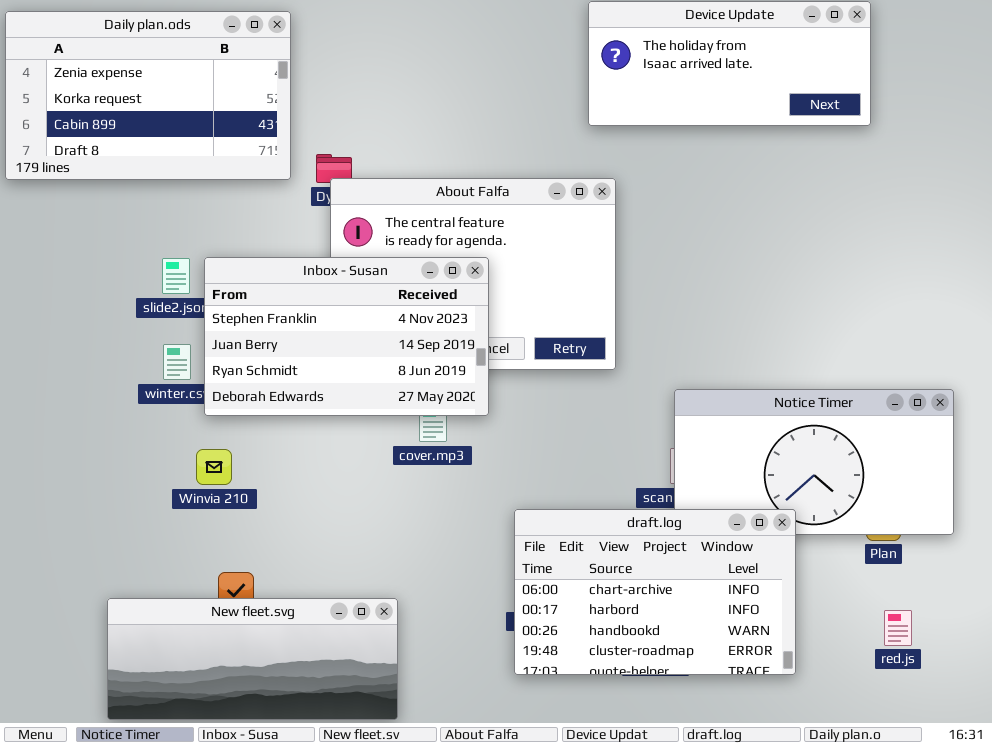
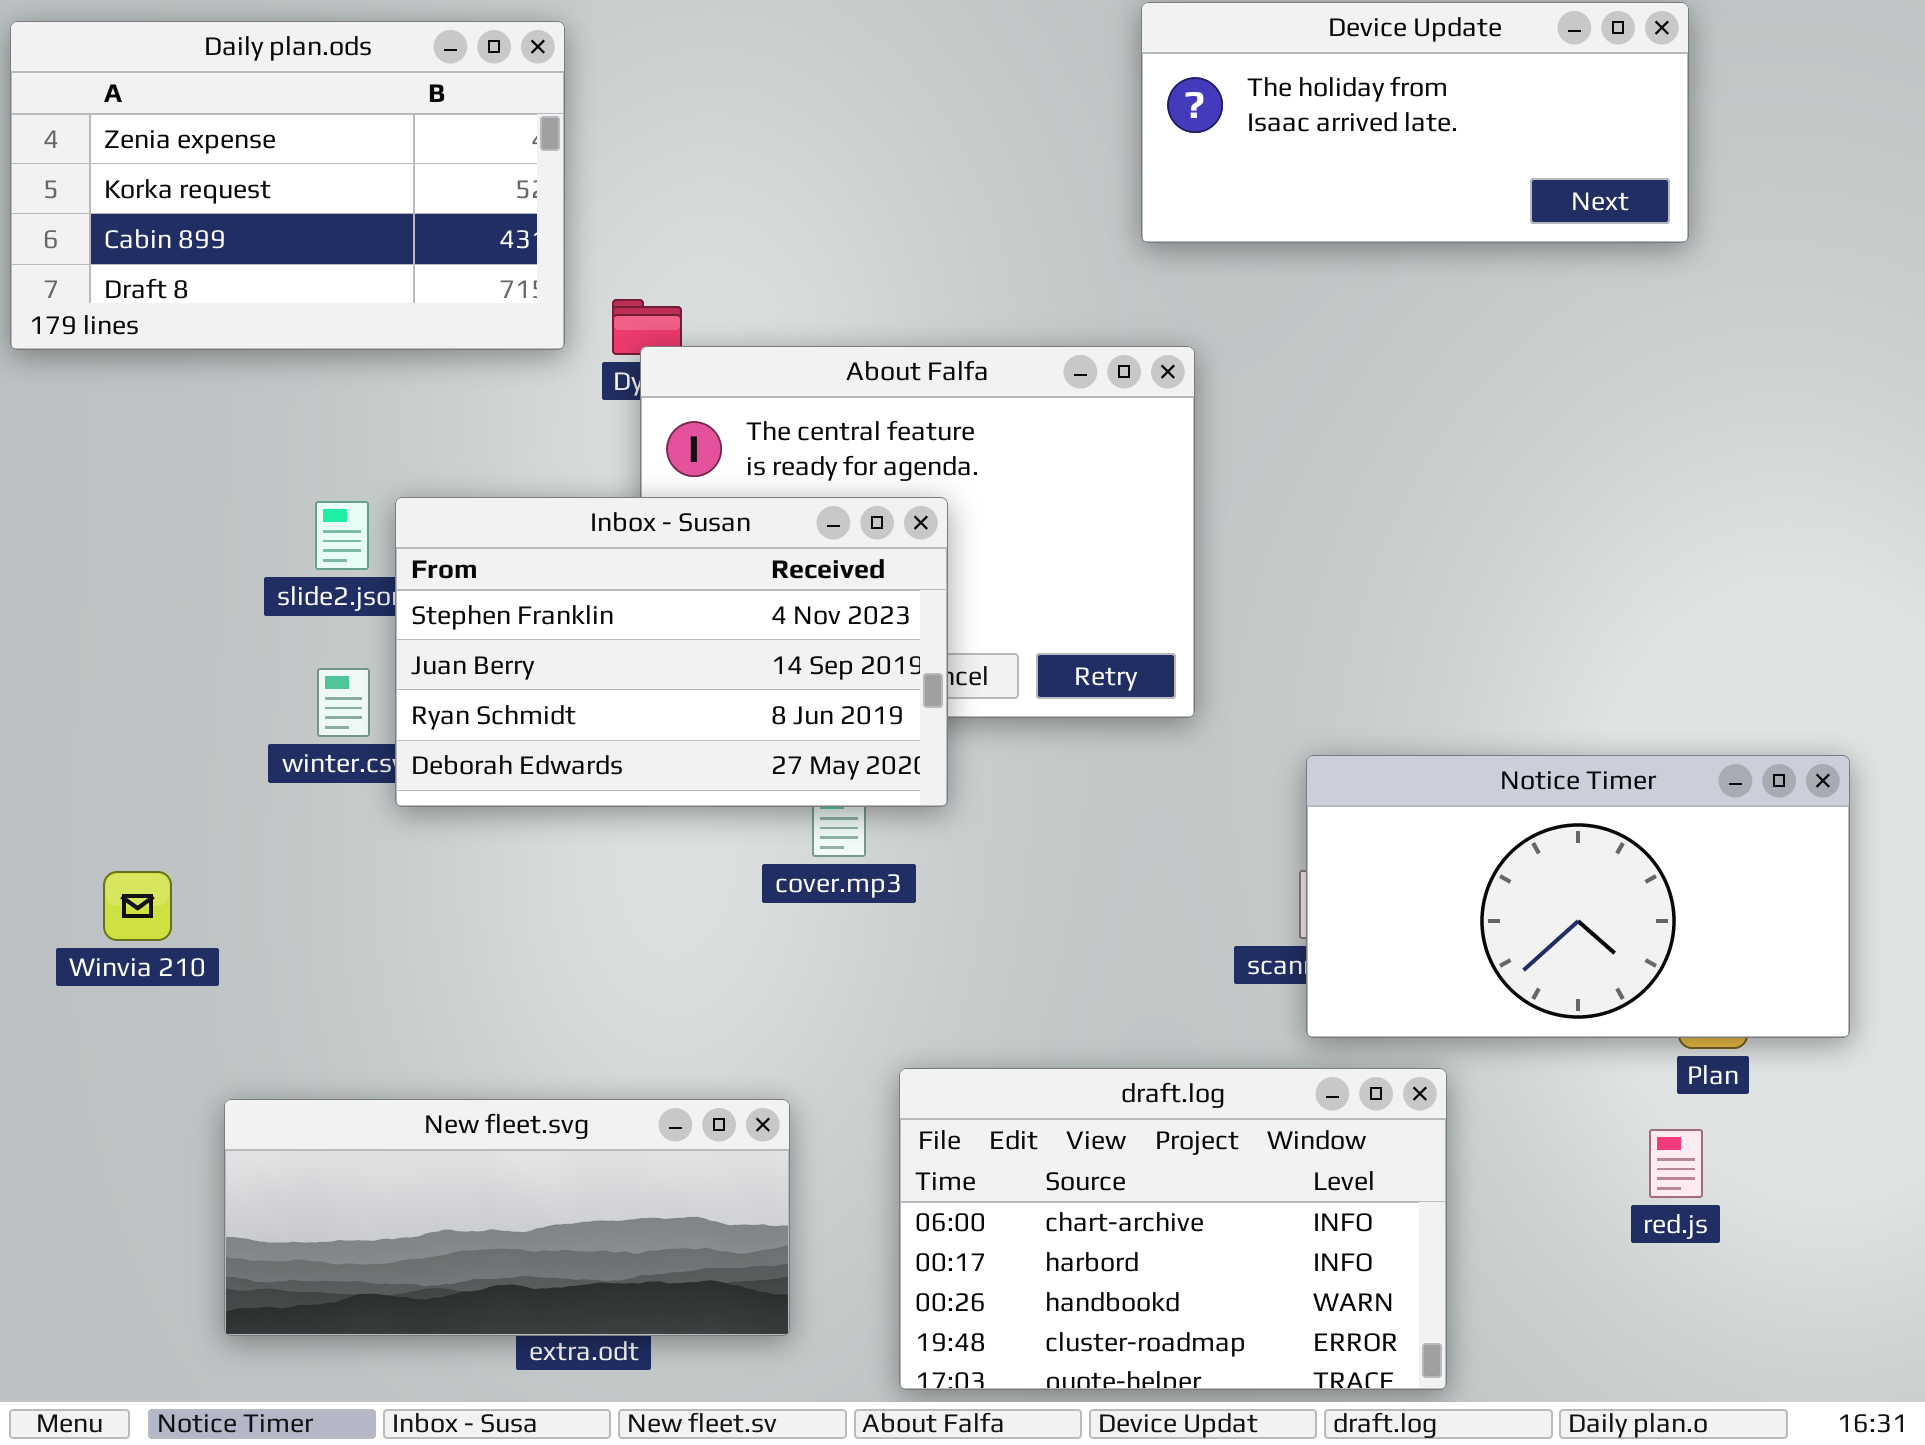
Winvia 210: [196,449,232,485] -> [103,871,172,941], moved
draft.log: [514,509,796,675] -> [899,1068,1447,1390], moved
New fleet.svg: [107,598,398,720] -> [224,1099,790,1336], moved
red.js: [884,610,912,646] -> [1649,1129,1703,1198], moved

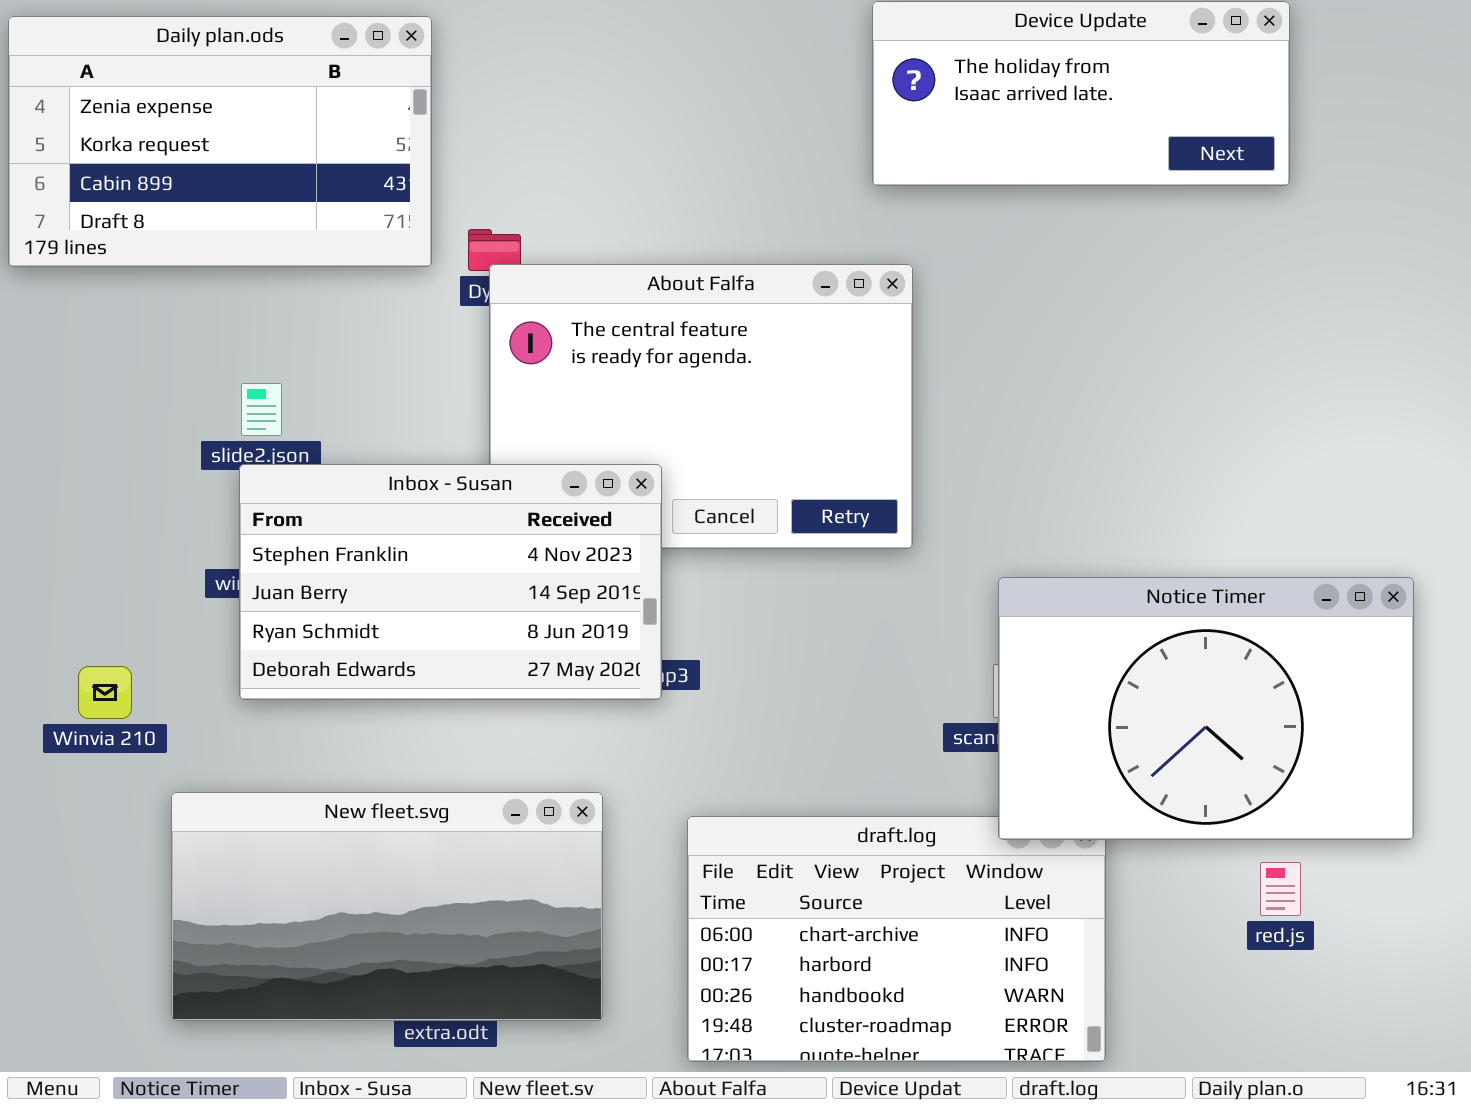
Inbox - Susan: [395,497,948,807] -> [239,464,662,700], moved
Notice Timer: [1306,755,1850,1038] -> [998,577,1414,840], resized
New fleet.svg: [224,1099,790,1336] -> [171,792,603,1021], resized

